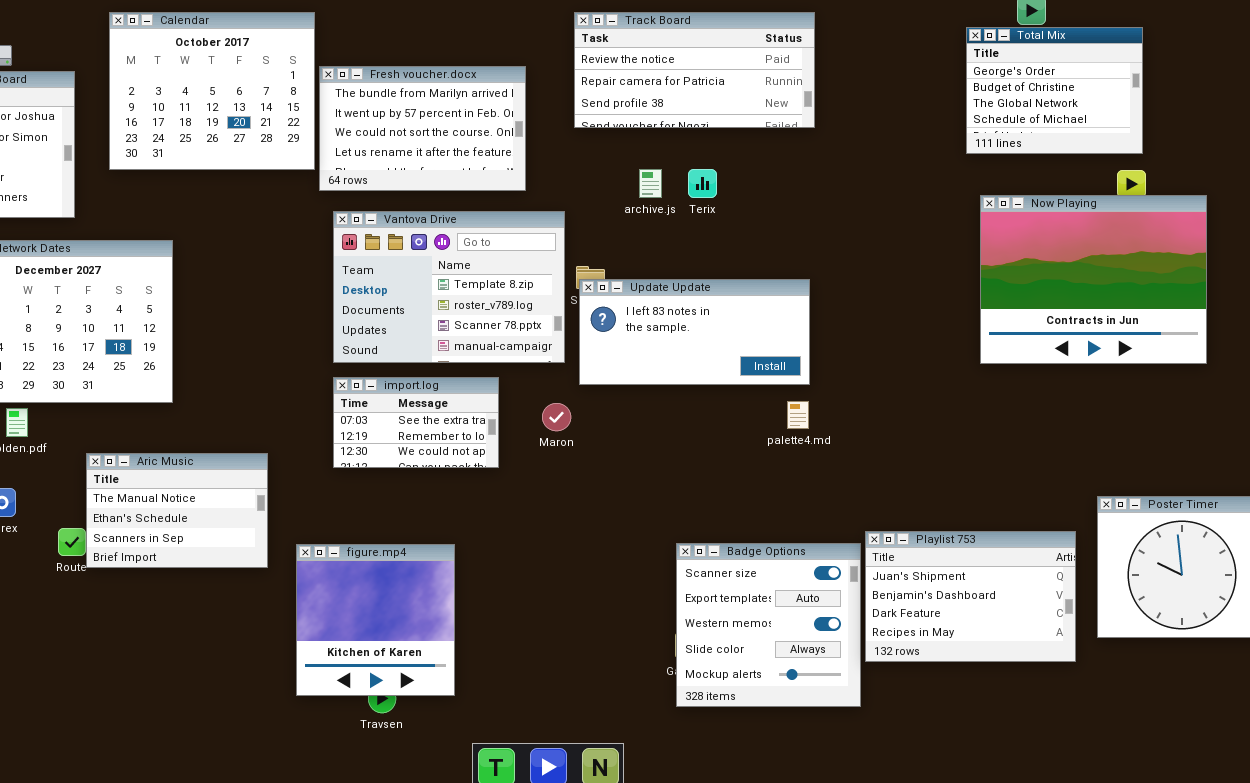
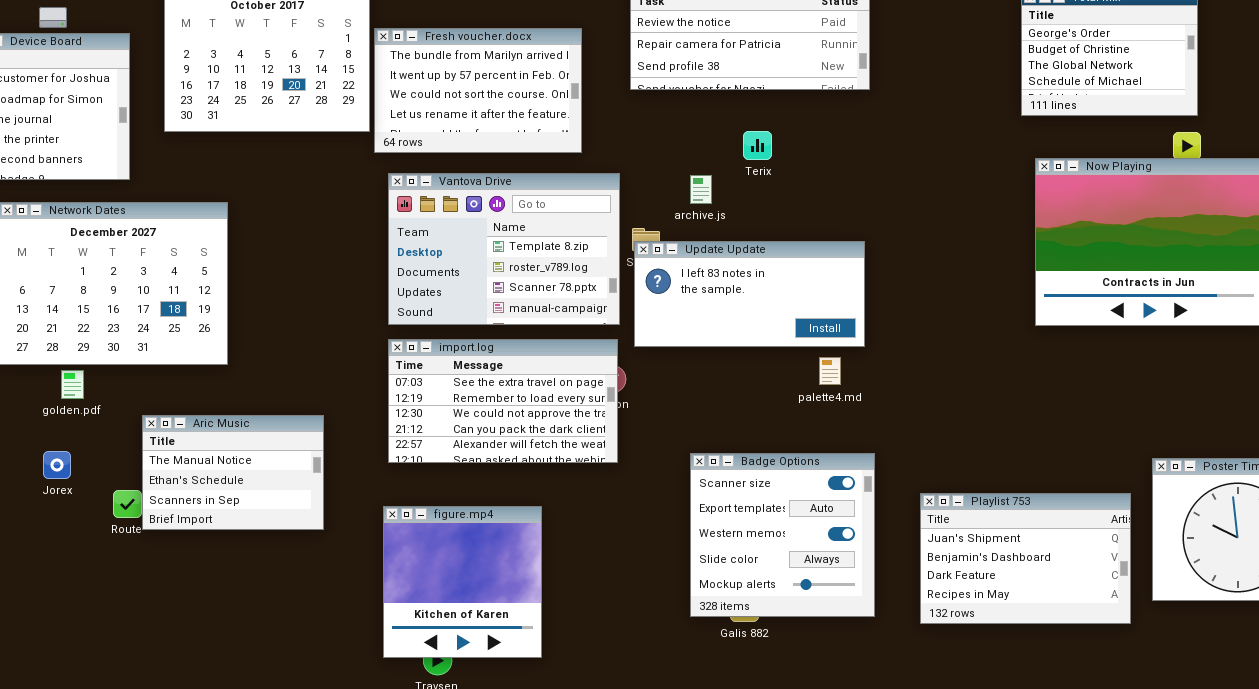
archive.js: [639,169,662,198] -> [690,175,712,204], moved
import.log: [333,377,499,468] -> [388,339,618,463], resized
palette4.md: [787,401,809,429] -> [819,357,841,385], moved
Badge Options: [676,543,861,707] -> [690,453,875,617], moved
figure.mp4: [296,544,455,696] -> [383,506,542,658], moved

